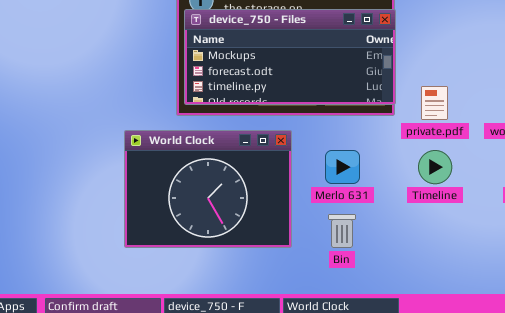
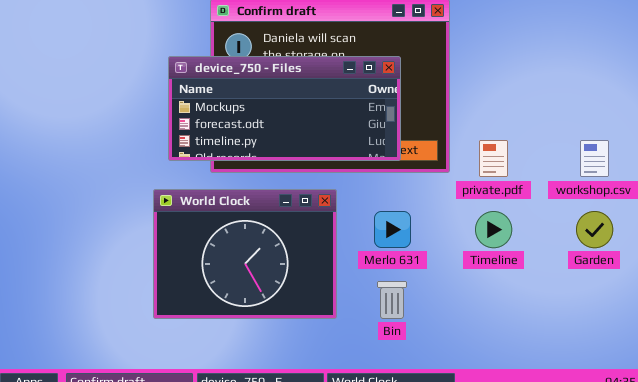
device_750 - Files: [184,9,396,105] -> [168,56,401,161], moved

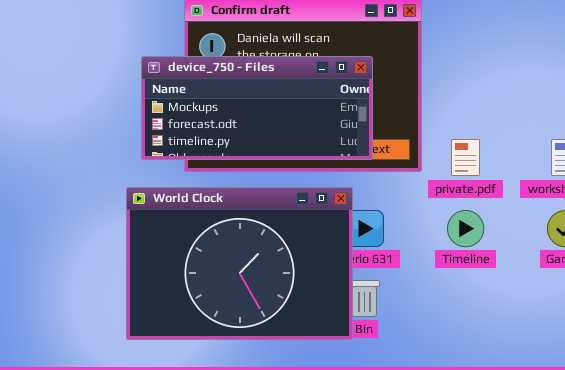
World Clock: [153,189,337,319] -> [126,187,353,340], resized

